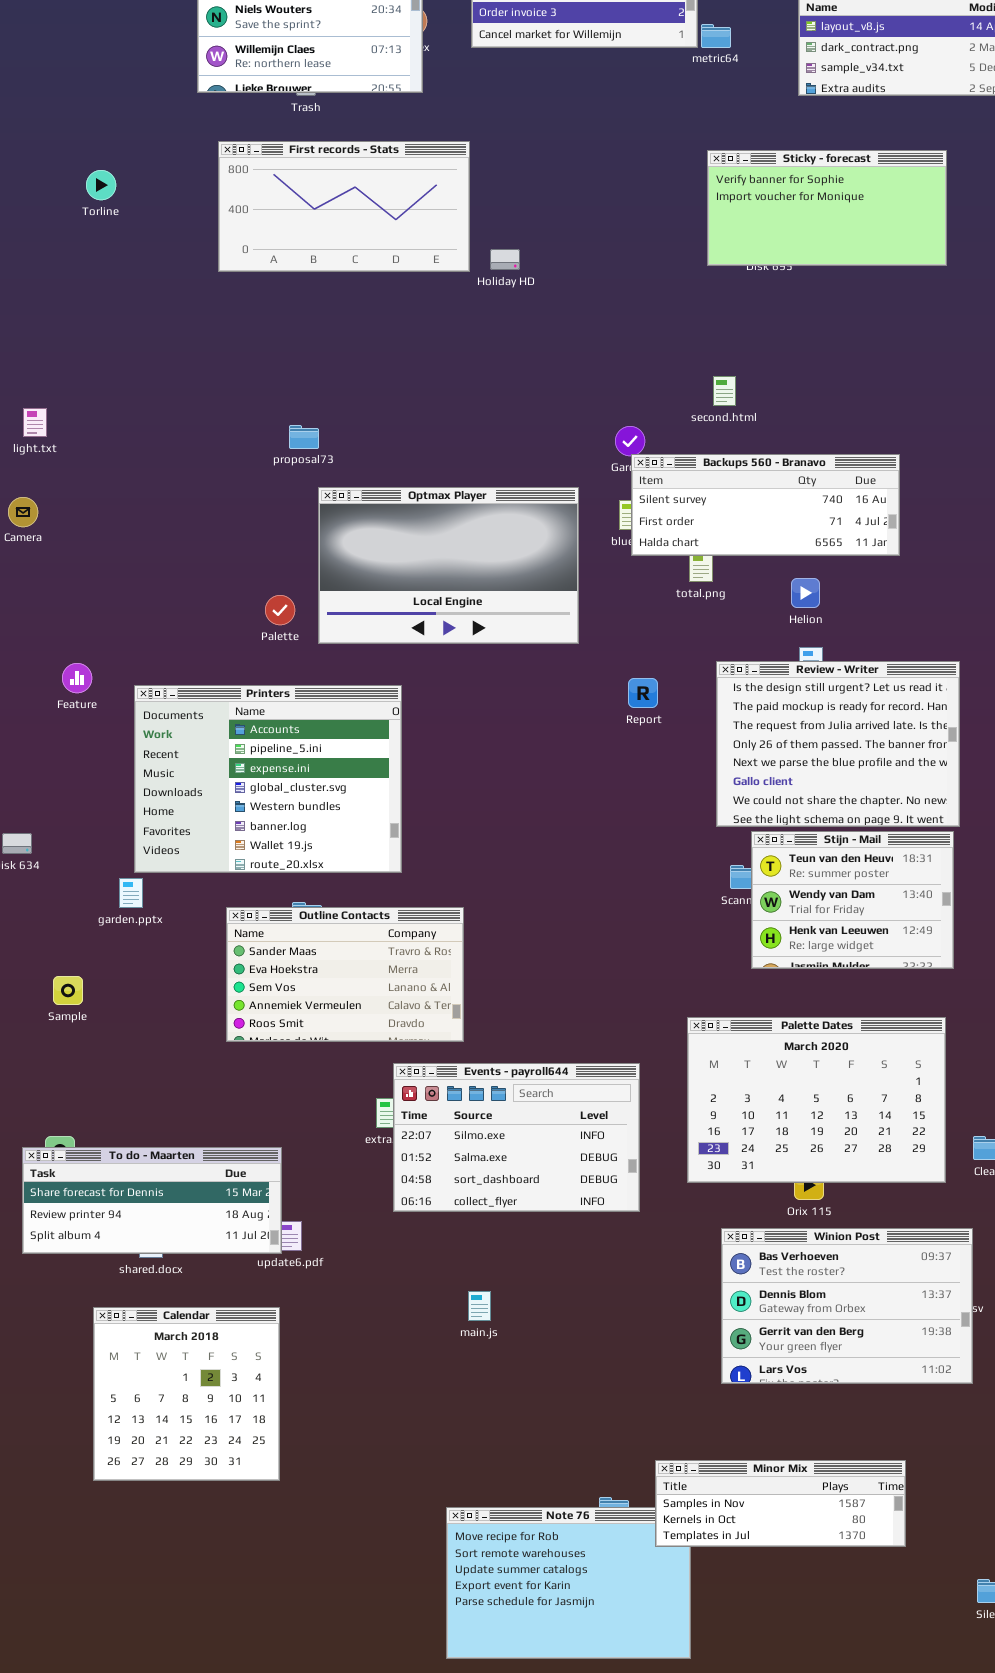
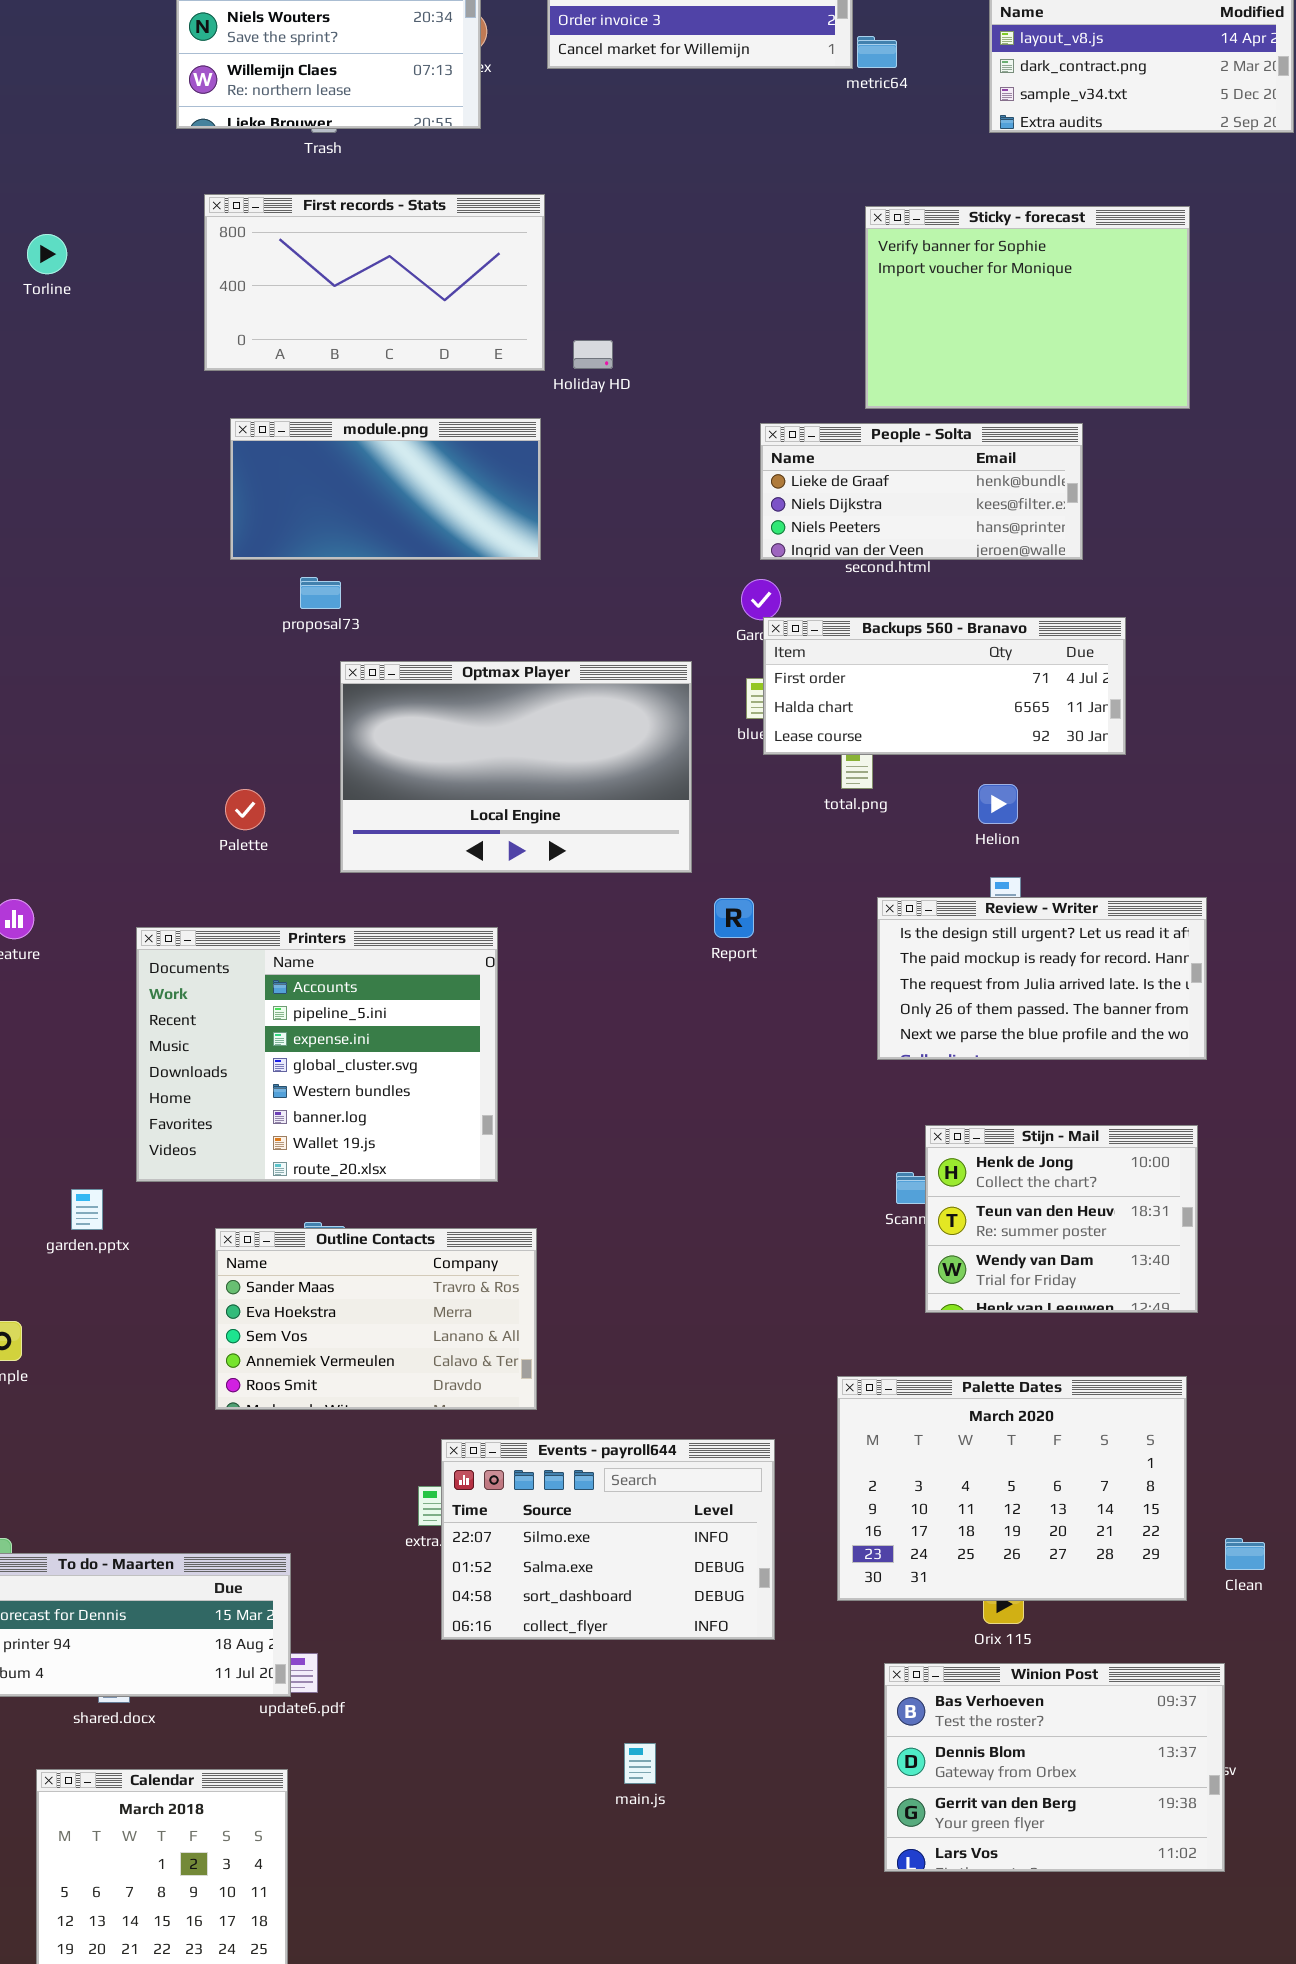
Sticky - forecast: [707,150,947,266] -> [865,206,1190,409], resized
module.png: none -> [230,418,541,560], opened
People - Solta: none -> [760,423,1083,560], opened
Backups 560 - Branavo: [631,454,900,556] -> [763,617,1126,755], scrolled down 1 row
Palette: [265,595,295,625] -> [225,789,265,830], moved
Review - Writer: [716,661,960,827] -> [877,897,1207,1060], resized
Report: [628,678,658,708] -> [714,898,754,938], moved
Printers: [134,685,402,873] -> [136,927,498,1182], moved
Stijn - Mail: [751,831,954,969] -> [925,1125,1198,1313], scrolled up 1 row
main.js: [468,1291,491,1321] -> [624,1743,656,1784], moved

